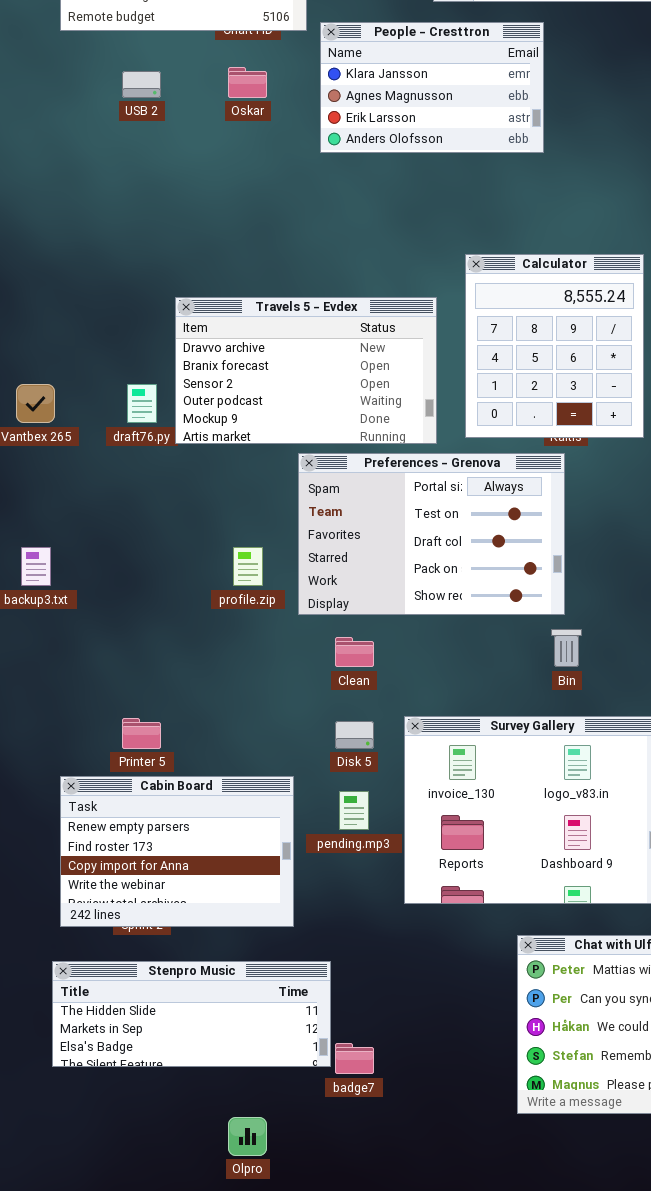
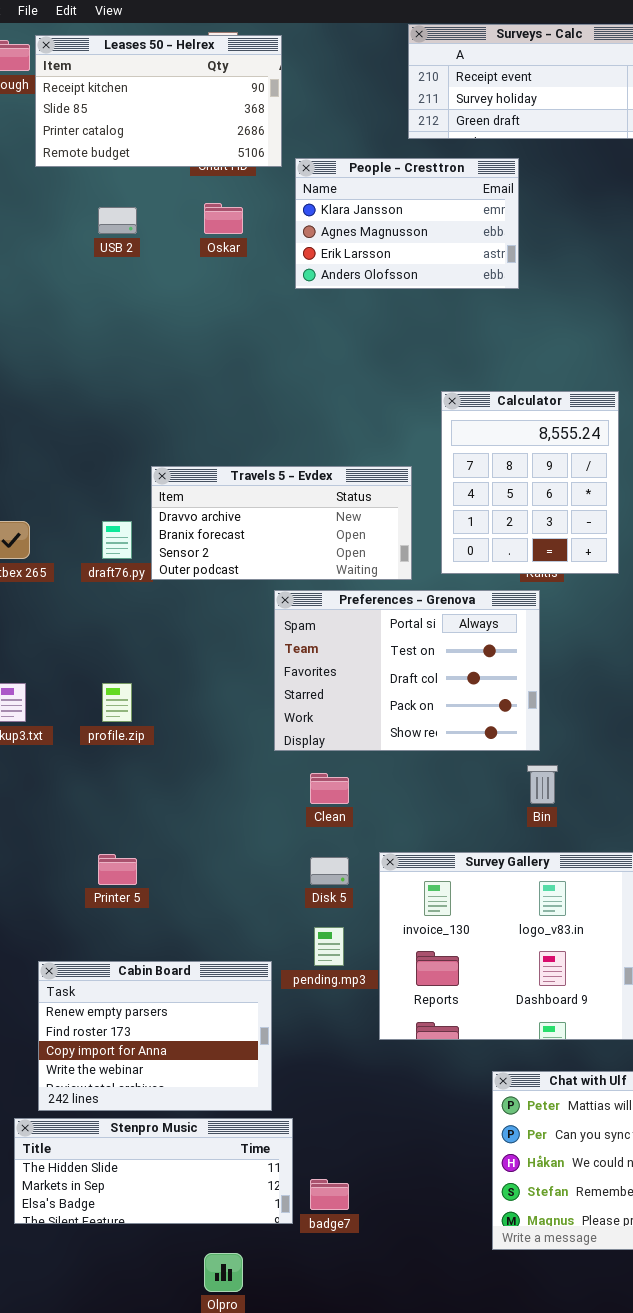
Travels 5 - Evdex: [175,297,437,444] -> [151,466,412,580], resized
profile.zip: [233,547,263,586] -> [102,683,132,722], moved
Cabin Board: [60,776,294,927] -> [38,961,272,1111], moved
Stenpro Music: [52,961,331,1067] -> [14,1118,293,1224], moved

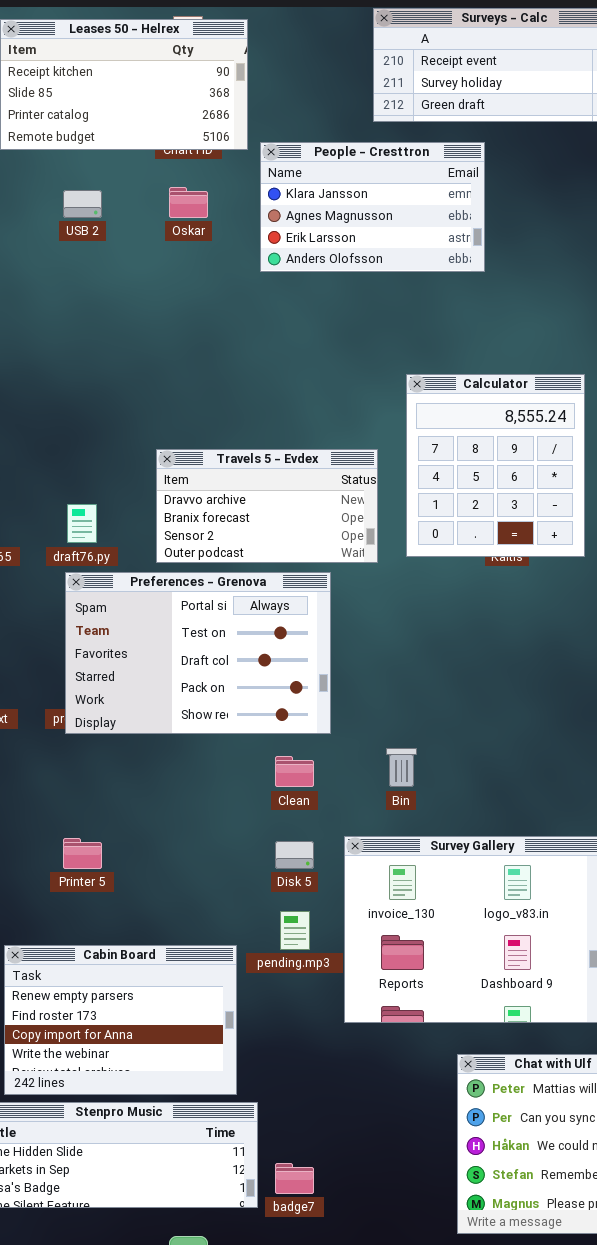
Travels 5 - Evdex: [151,466,412,580] -> [156,449,378,563], resized
Preferences - Grenova: [274,590,540,751] -> [65,572,331,734], moved
Bin: [527,765,558,804] -> [386,748,417,787], moved

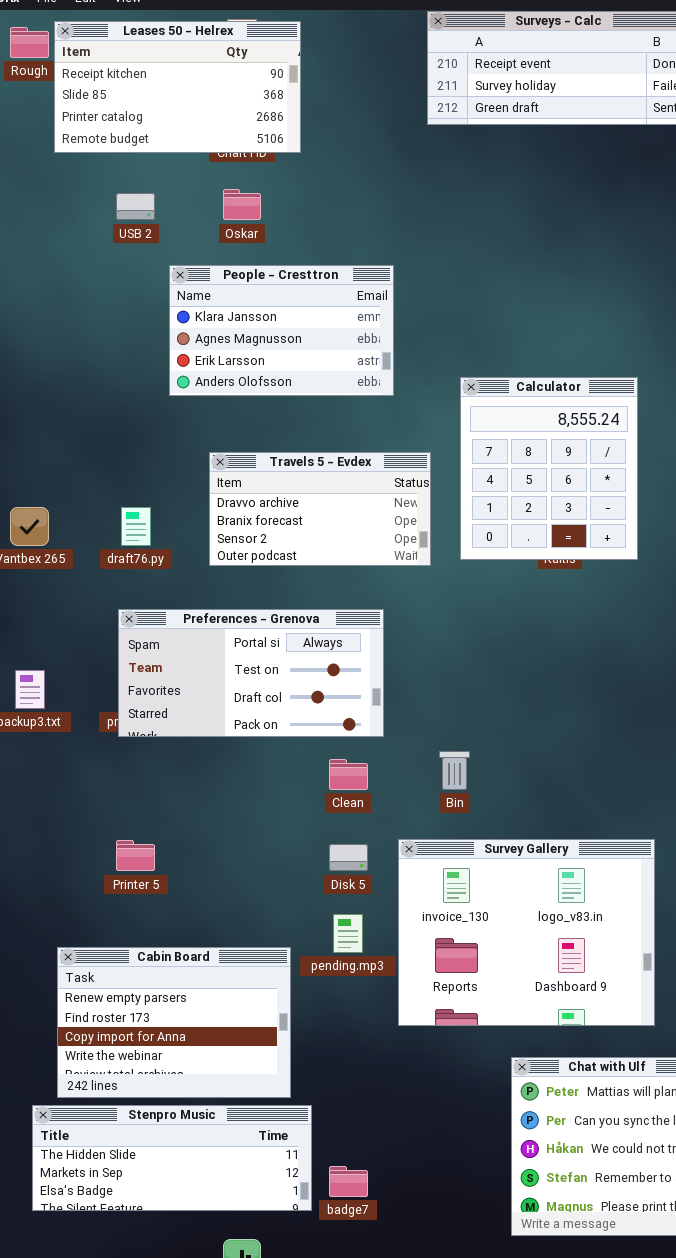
People - Cresttron: [260,142,485,272] -> [169,265,394,396], moved
Preferences - Grenova: [65,572,331,734] -> [118,609,384,737], resized

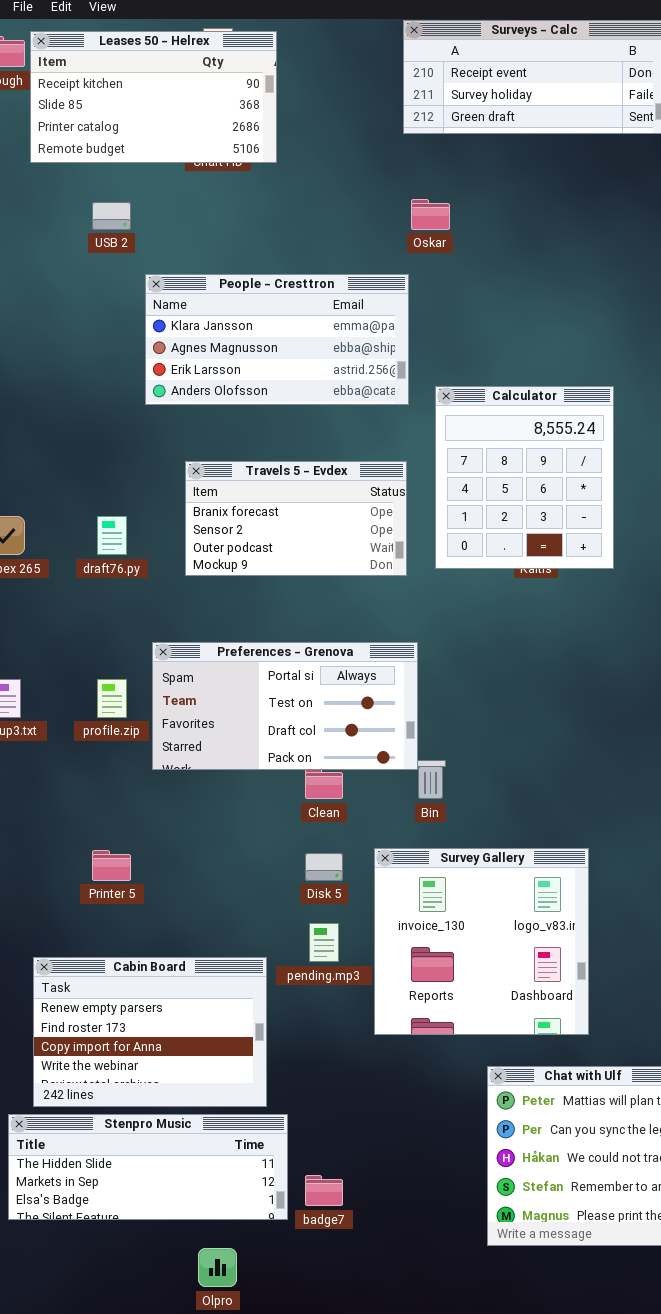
Oskar: [223,189,261,220] -> [411,199,450,230], moved
People - Cresttron: [169,265,394,396] -> [145,274,409,405], resized
Travels 5 - Evdex: [209,452,431,566] -> [185,461,407,576], scrolled down 1 row
Preferences - Grenova: [118,609,384,737] -> [152,642,418,770], moved
Survey Gallery: [398,839,655,1026] -> [374,848,589,1035], resized

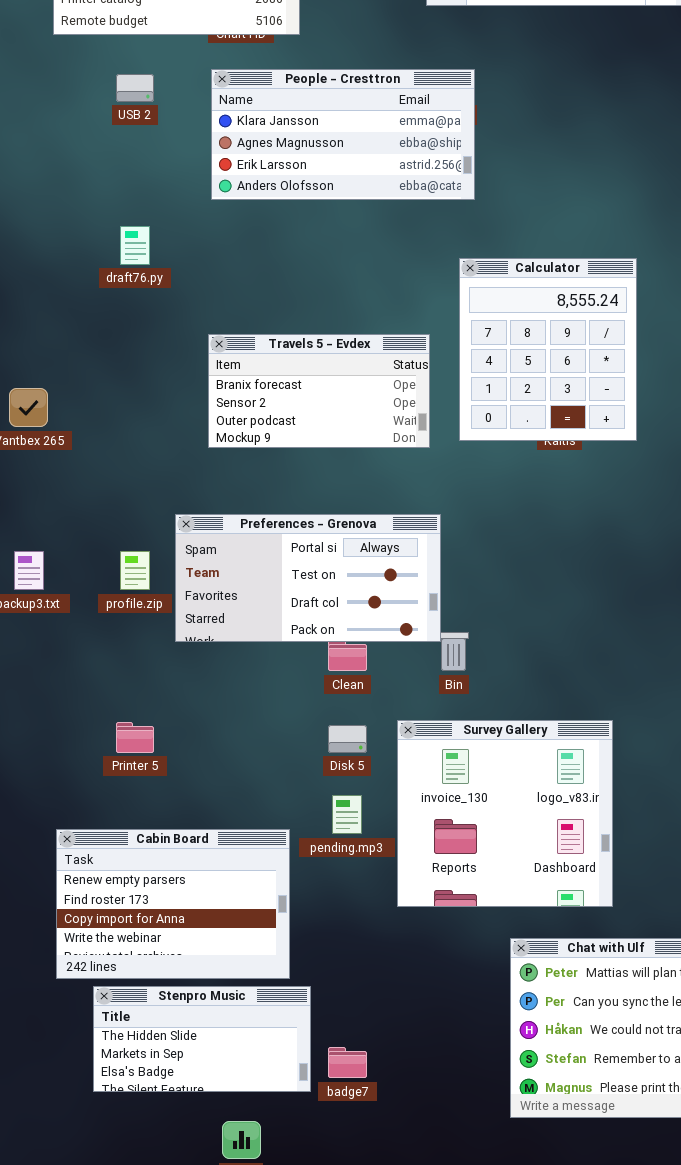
People - Cresttron: [145,274,409,405] -> [211,69,475,200], moved
draft76.py: [97,516,127,555] -> [120,226,150,265], moved
Stenpro Music: [8,1114,288,1220] -> [93,986,311,1092], resized

